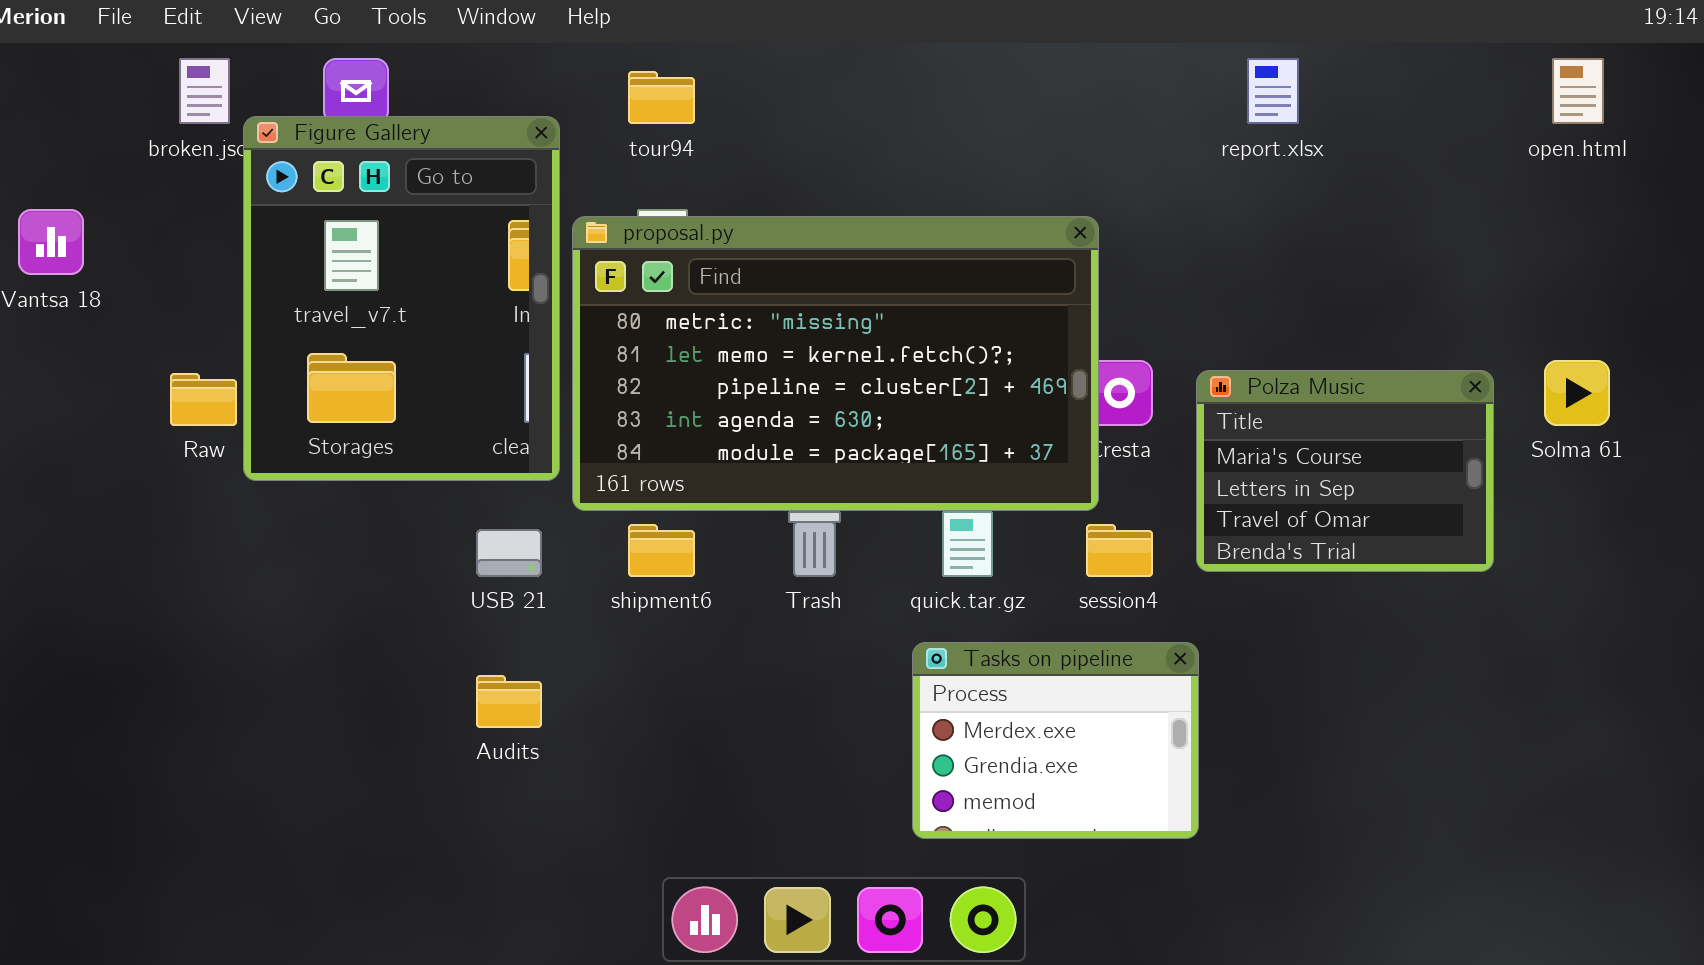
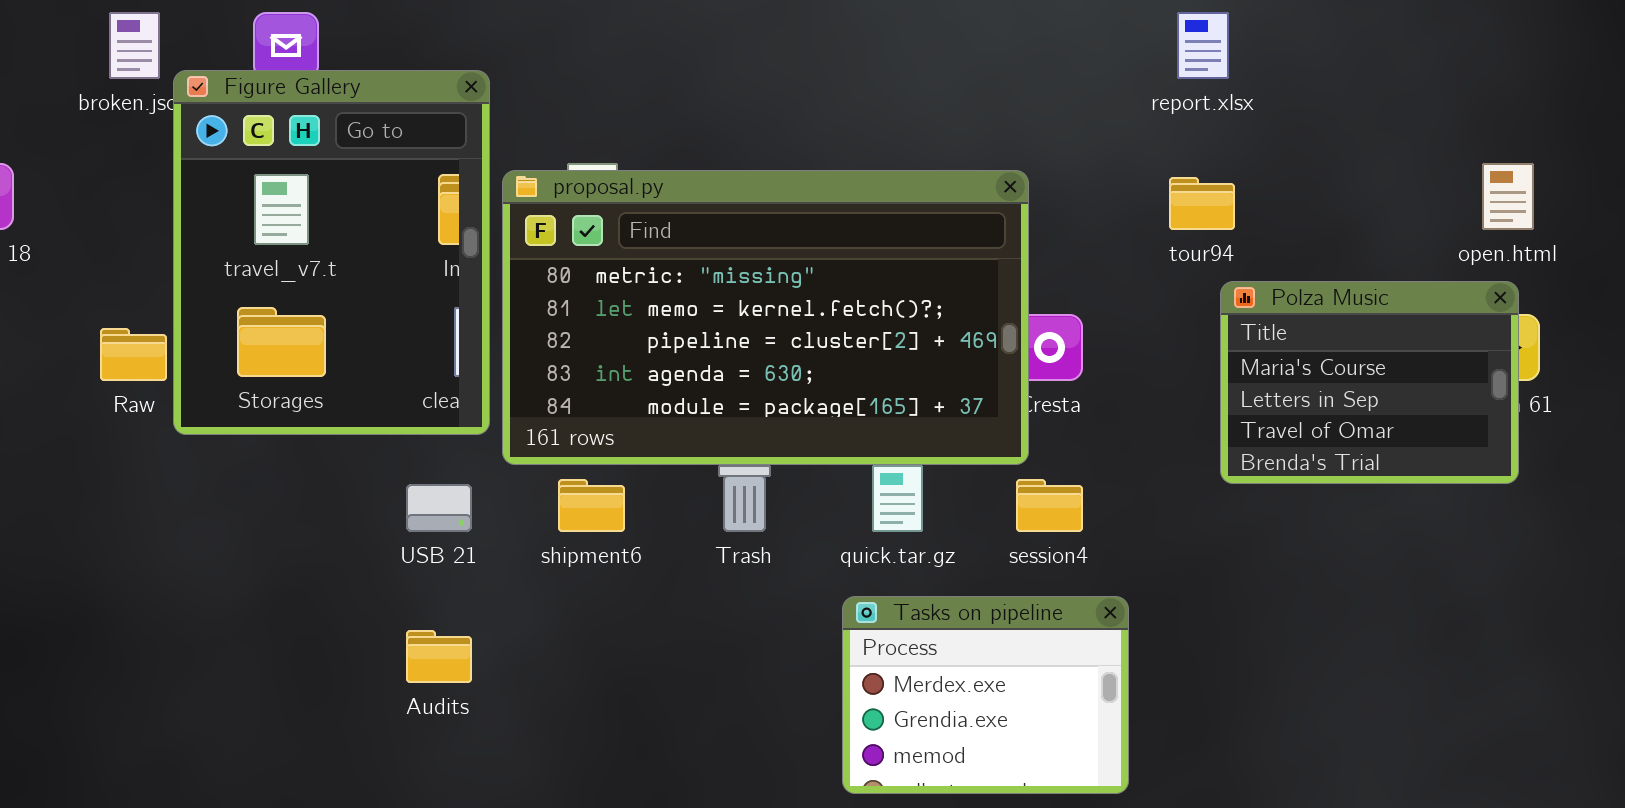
open.html: [1552,58,1604,124] -> [1482,163,1534,230], moved
tour94: [628,71,695,124] -> [1169,177,1235,230], moved
Polza Music: [1196,370,1494,572] -> [1220,281,1519,484], moved

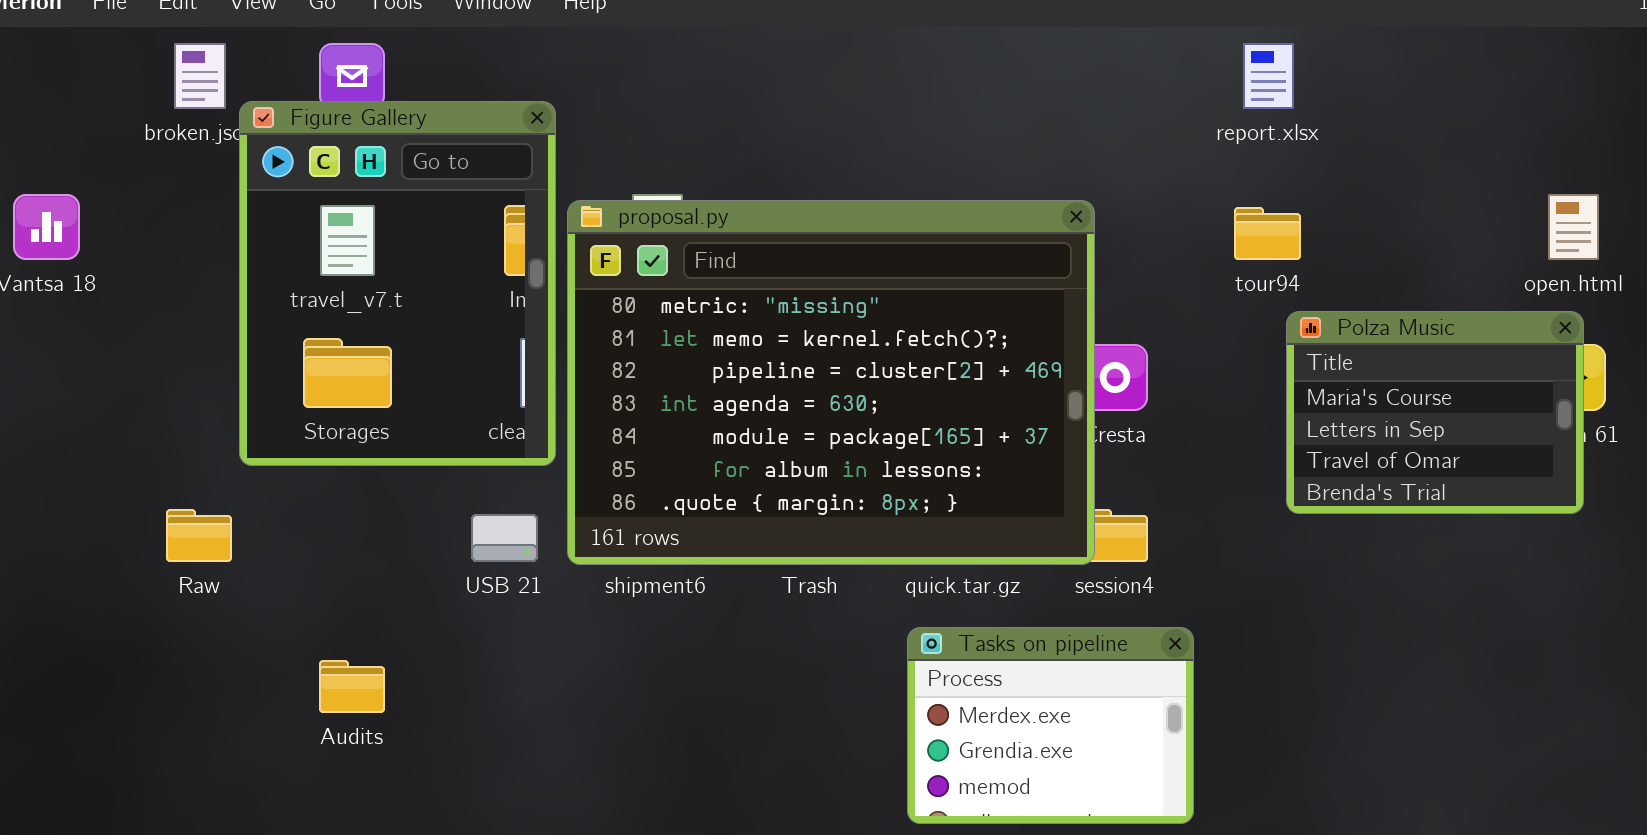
proposal.py: [502,170,1029,465] -> [567,200,1095,565], resized
Raw: [100,328,167,381] -> [166,509,232,562], moved
Audits: [406,630,472,683] -> [319,660,385,713], moved

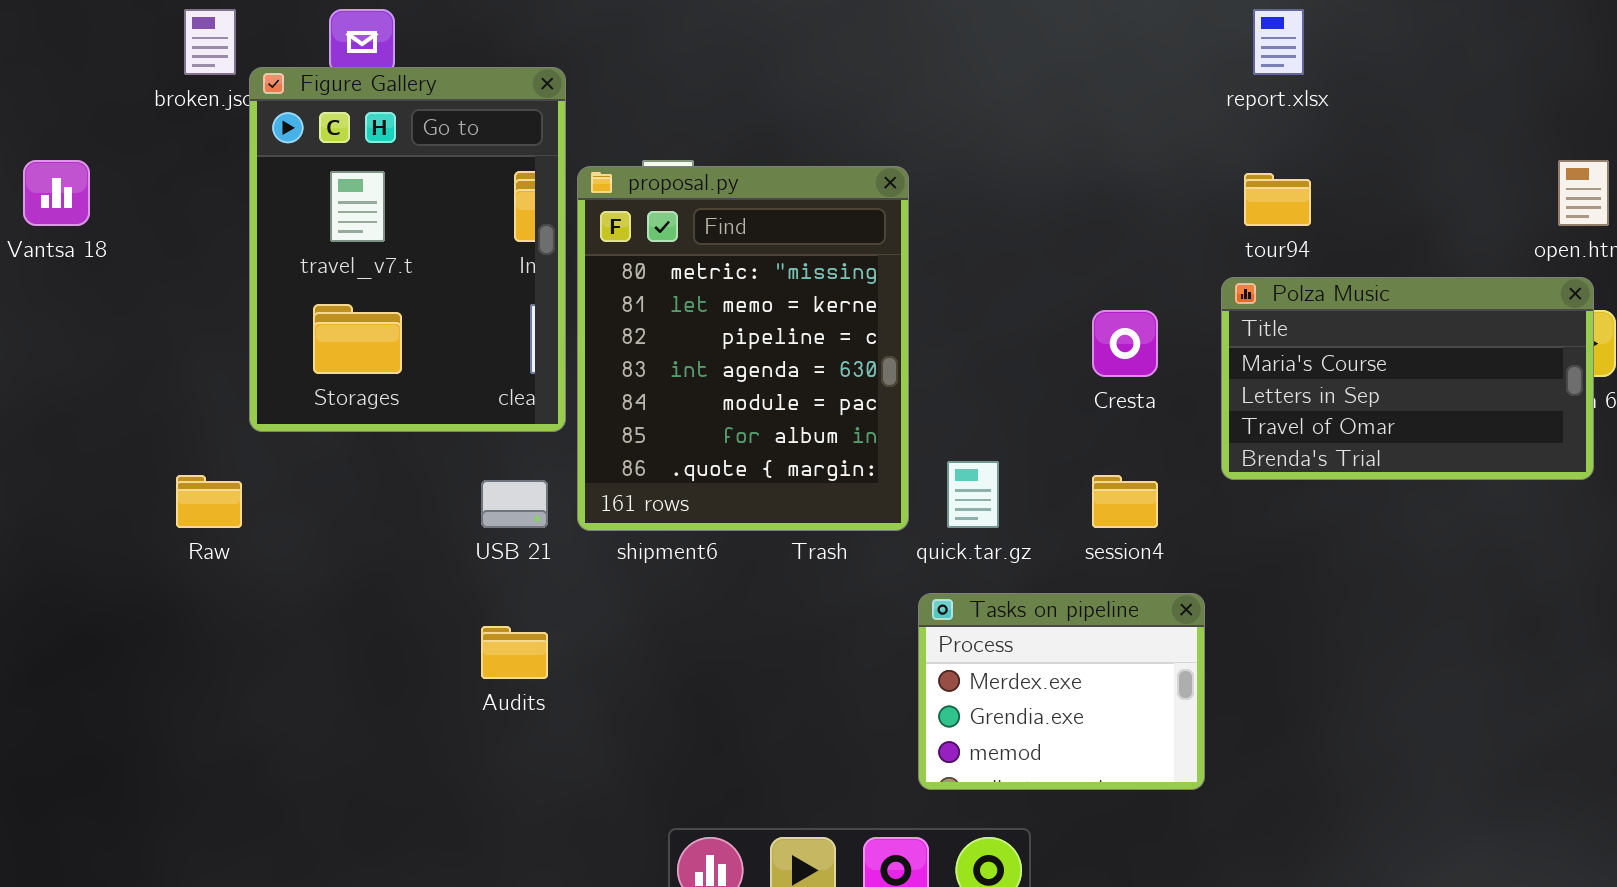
proposal.py: [567,200,1095,565] -> [577,166,909,531], resized
Polza Music: [1286,311,1584,514] -> [1221,277,1594,480], resized
Audits: [319,660,385,713] -> [481,626,548,679], moved

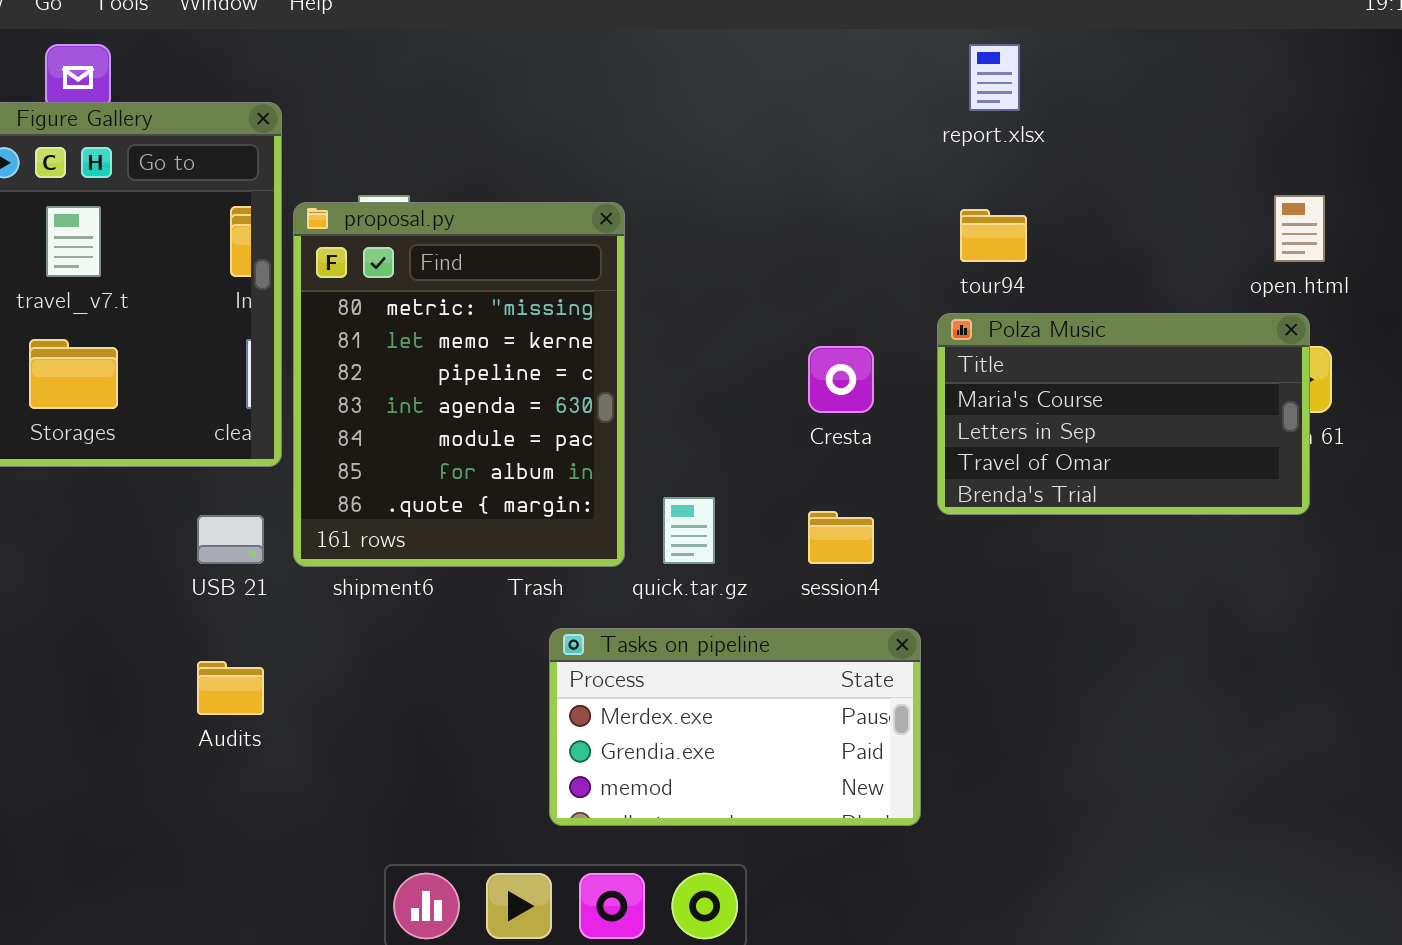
Tasks on pipeline: [918,593,1205,790] -> [549,628,921,826], resized

